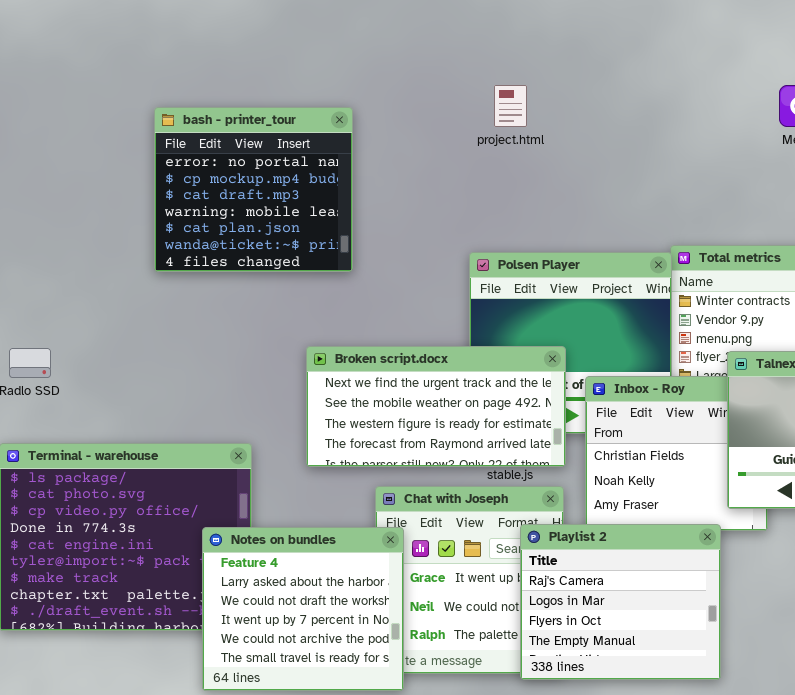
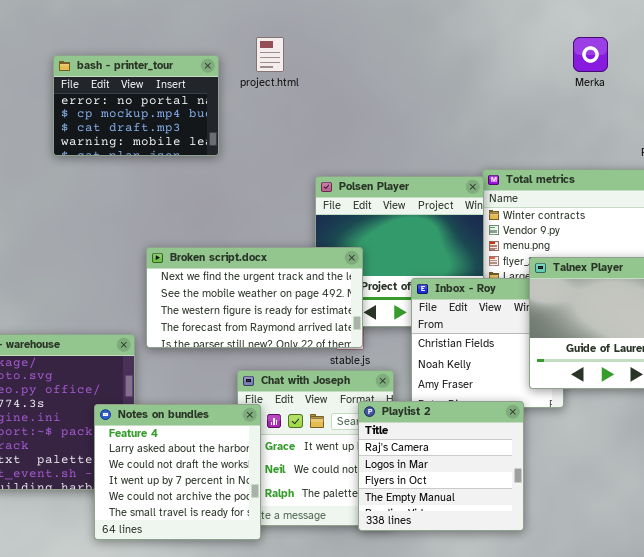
project.html: [494,85,527,127] -> [256,37,284,72], moved
bash - printer_tour: [154,107,353,272] -> [53,55,219,156], resized
Broken script.docx: [306,346,566,467] -> [146,247,363,348], moved

